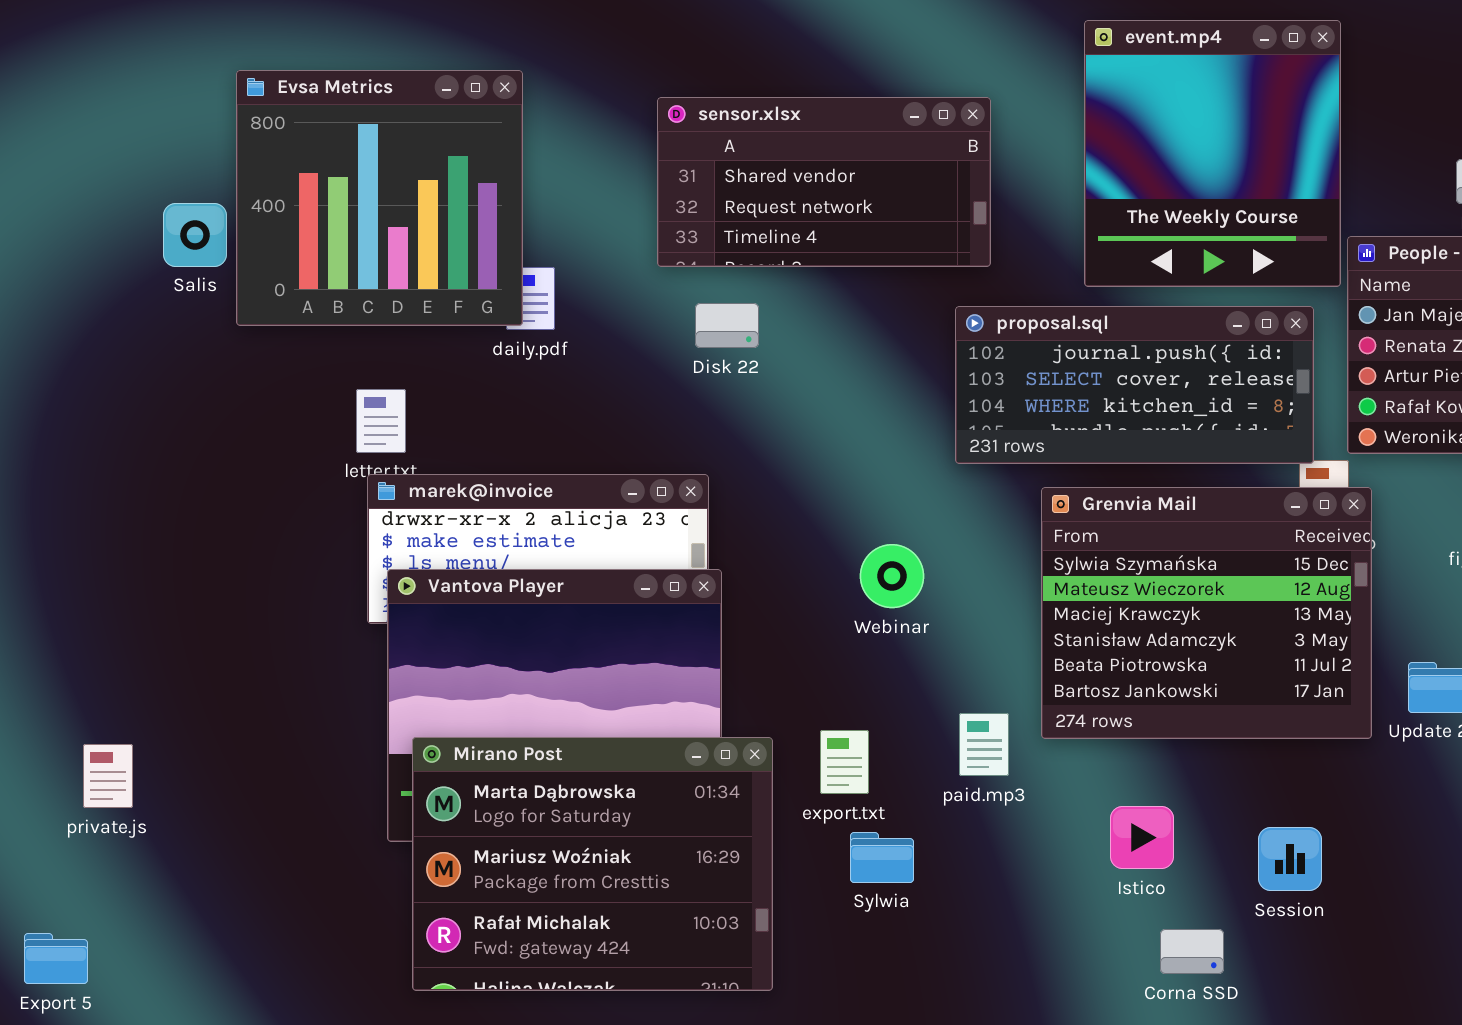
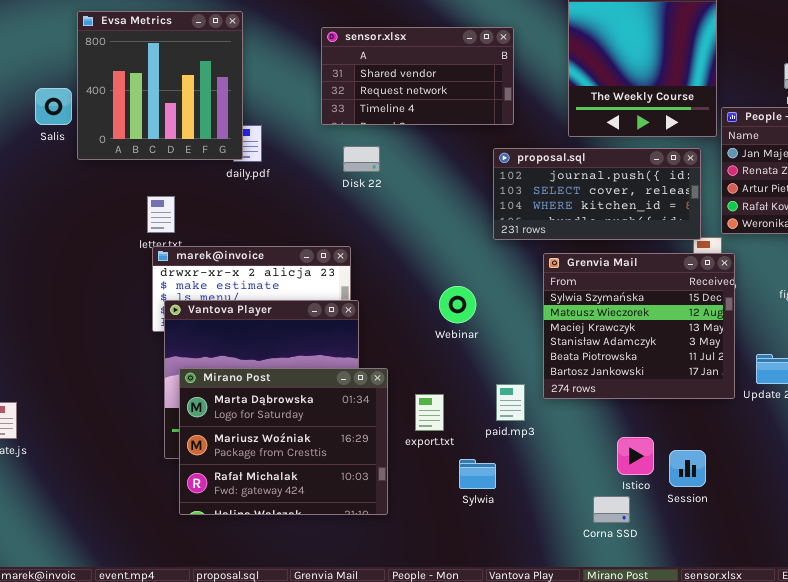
Mirano Post: [412,737,773,991] -> [179,368,388,515], moved
Istico: [1110,806,1174,869] -> [617,437,654,475], moved
Sylwia: [850,832,914,883] -> [459,459,496,489], moved
Corna SSD: [1160,929,1224,974] -> [593,496,630,523], moved

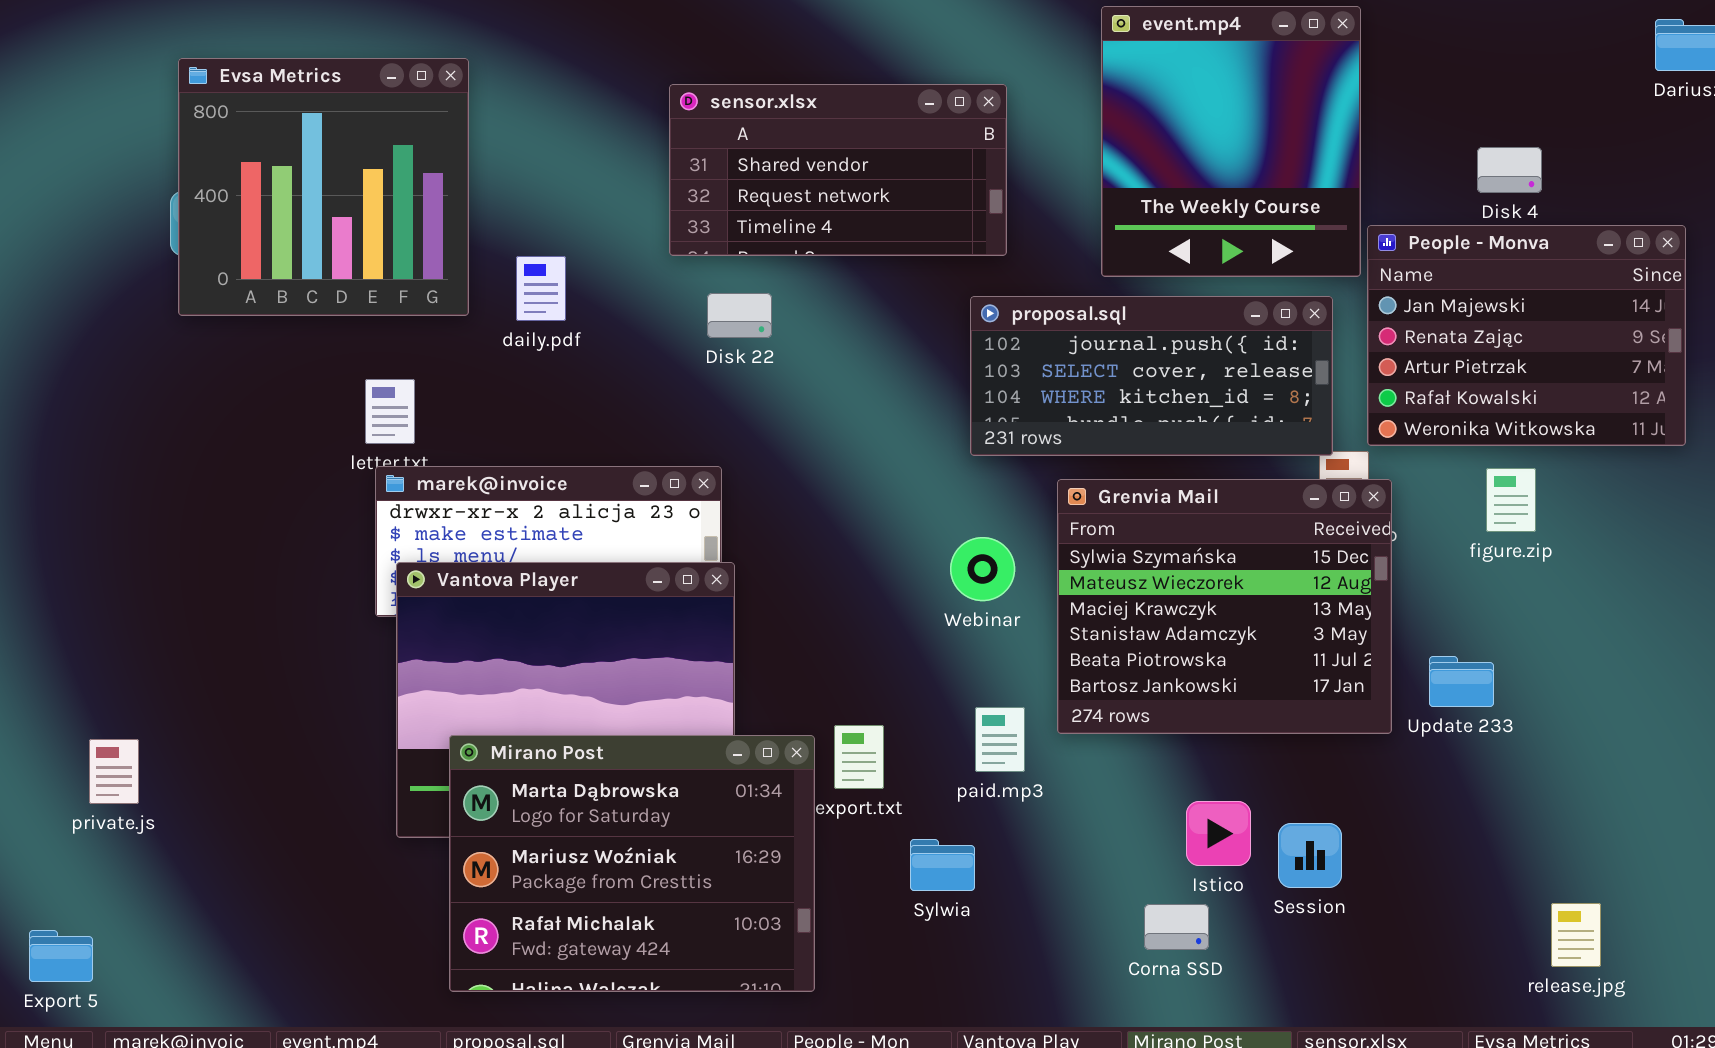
Evsa Metrics: [77,11,243,160] -> [178,58,469,316], moved
Webinar: [439,286,476,323] -> [950,537,1015,601], moved
Mirano Post: [179,368,388,515] -> [449,735,815,992], moved

